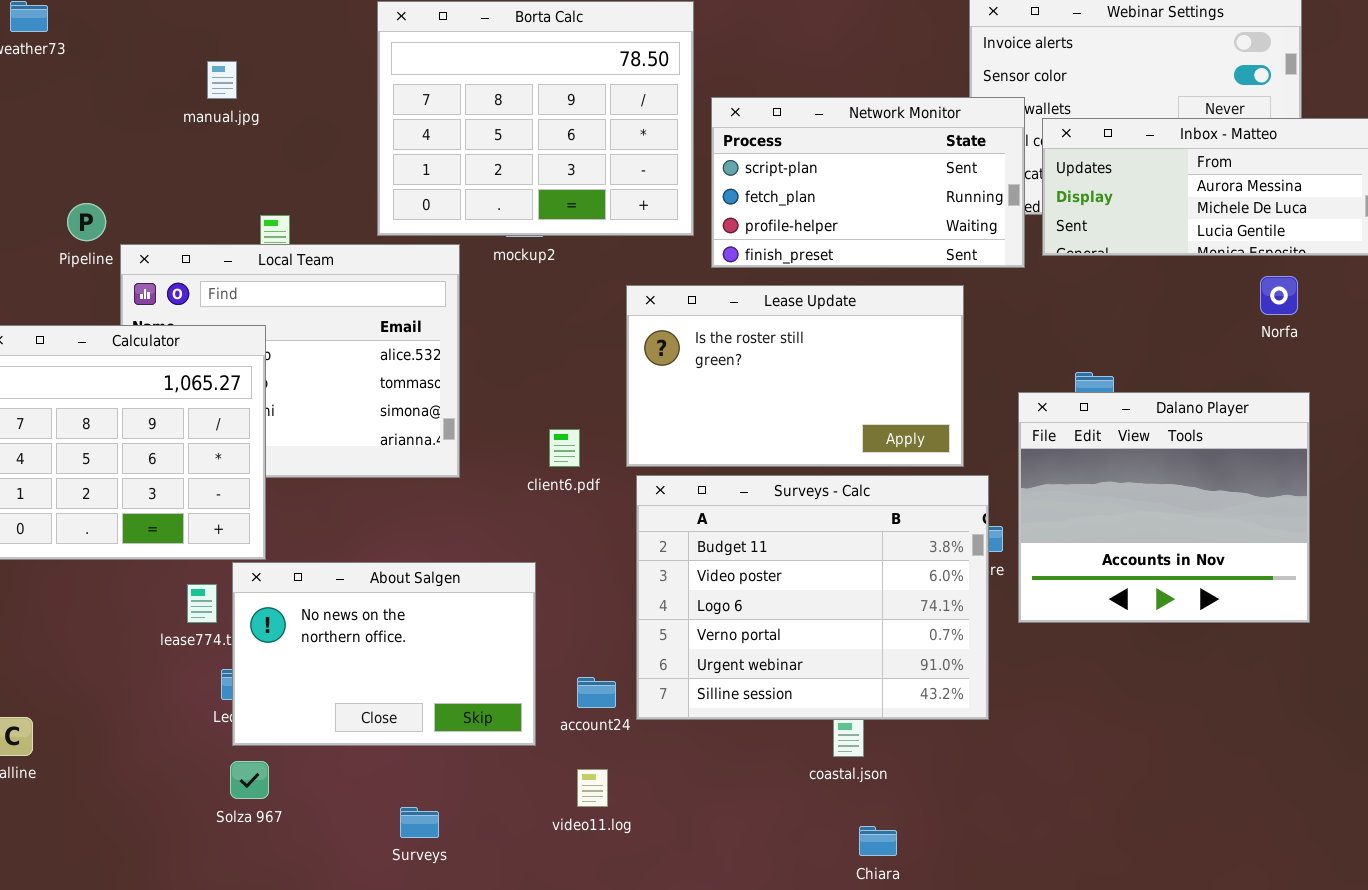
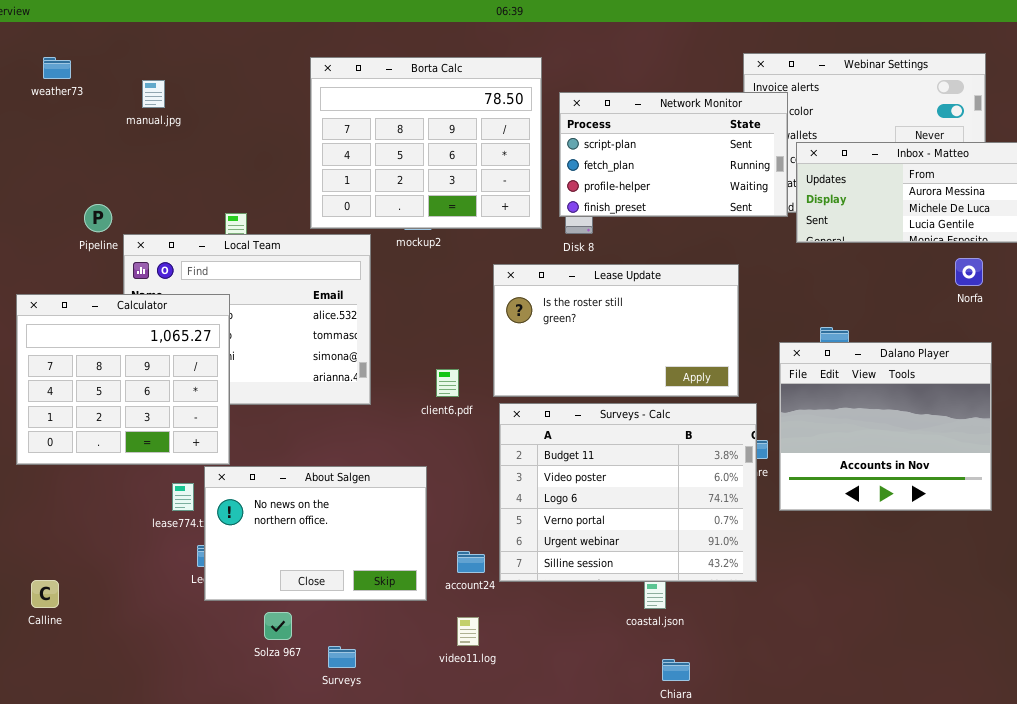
manual.jpg: [207,61,237,99] -> [142,80,165,108], moved
Network Monitor: [711,97,1025,268] -> [559,92,788,217], moved
Solza 967: [230,761,269,799] -> [264,612,292,640], moved

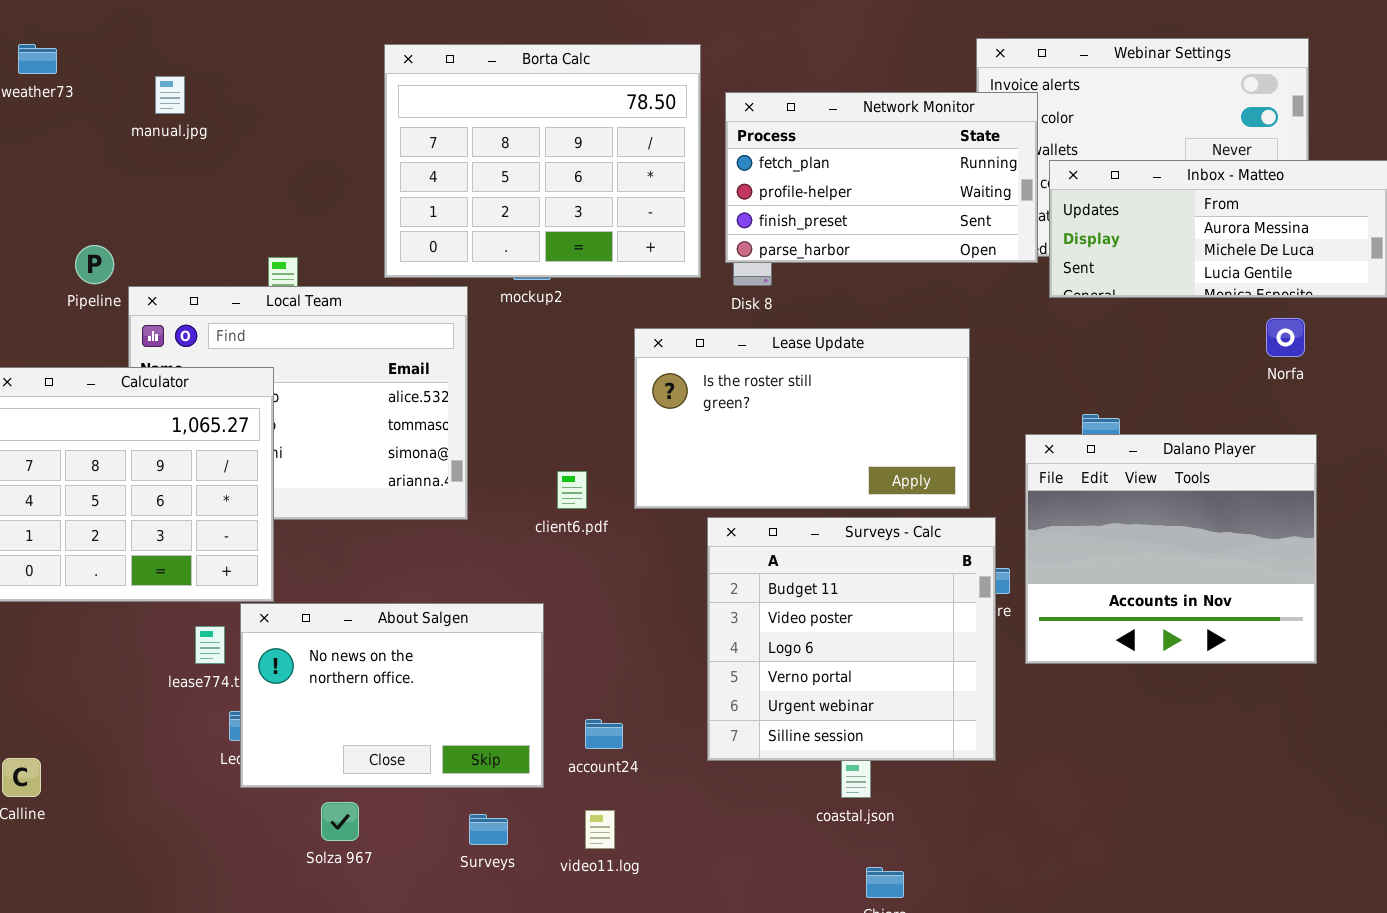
Network Monitor: [559,92,788,217] -> [725,92,1038,263], scrolled down 1 row
Surveys - Calc: [499,403,757,582] -> [707,517,996,761], resized
Surveys: [328,646,356,668] -> [469,814,508,845], moved

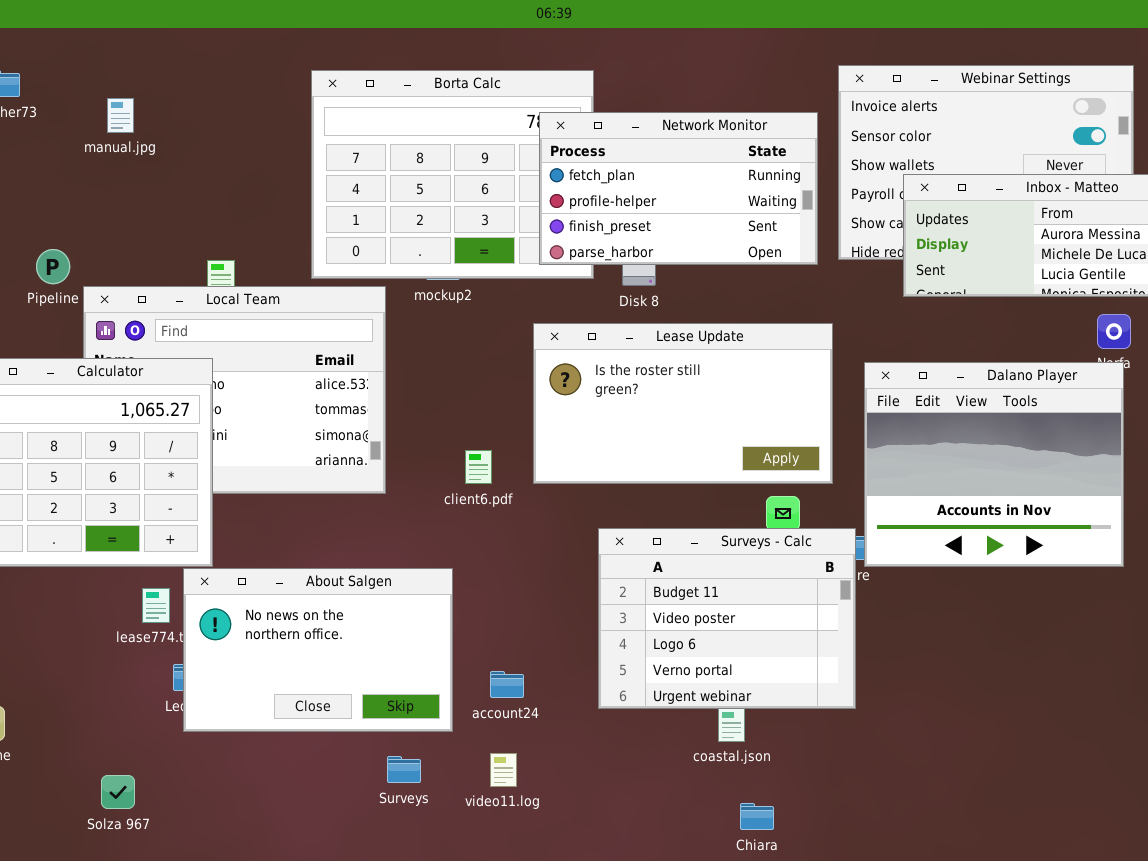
Network Monitor: [725,92,1038,263] -> [539,112,818,265], moved
Dalano Player: [1025,434,1317,664] -> [864,362,1124,567], moved
Surveys - Calc: [707,517,996,761] -> [598,528,856,709], resized
Solza 967: [321,802,359,841] -> [101,775,135,809], moved

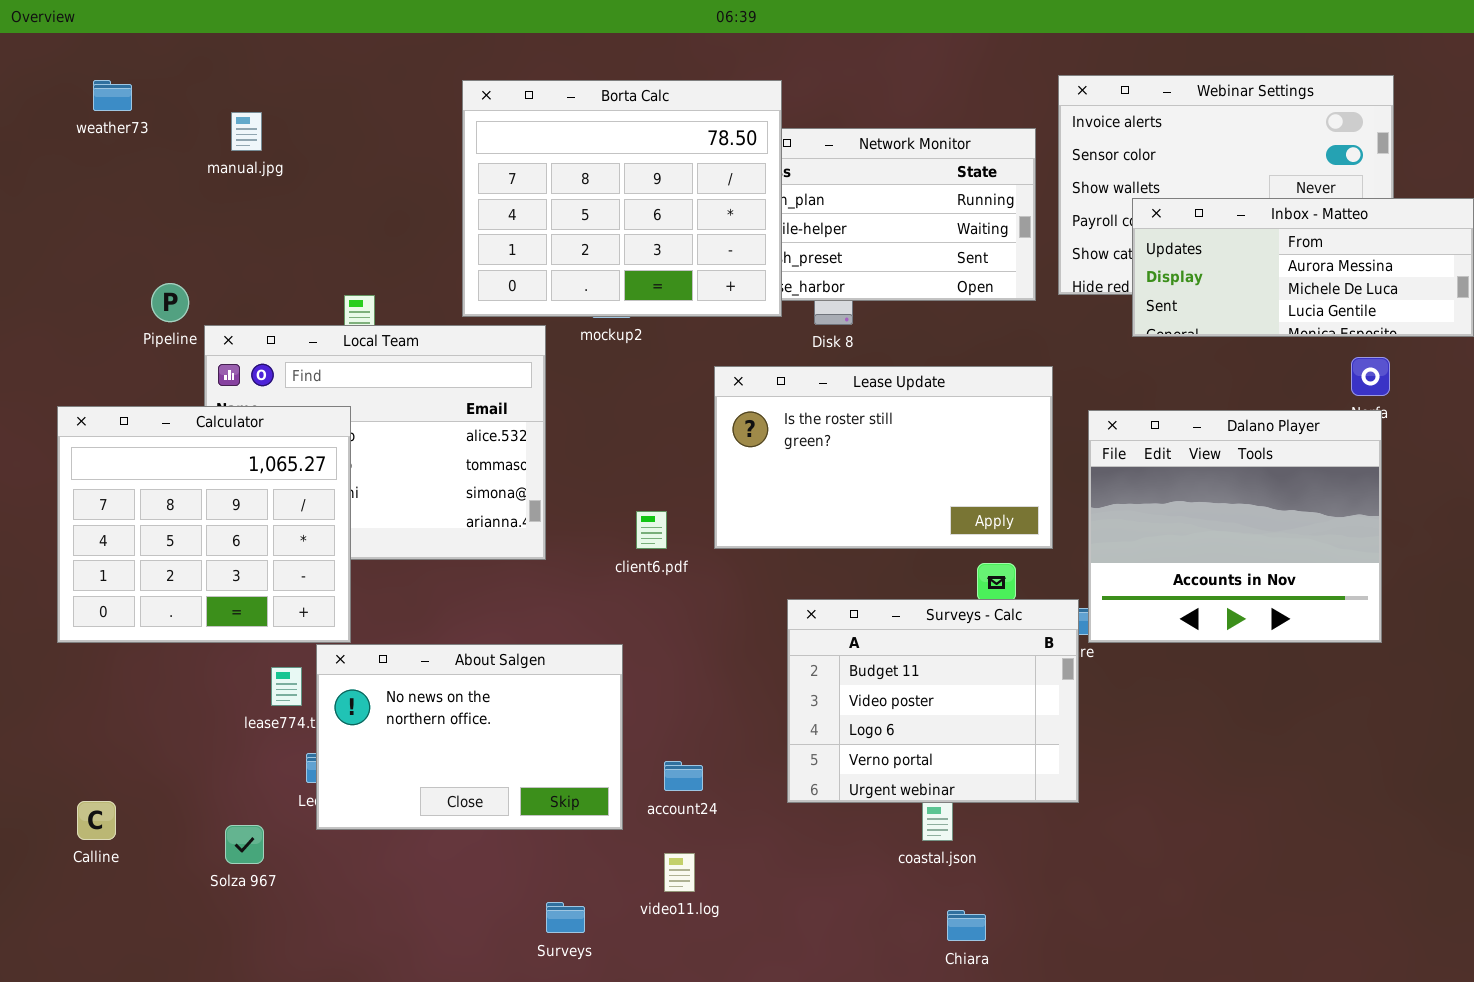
Borta Calc: [311,70,594,279] -> [462,80,782,317], raised
Surveys: [387,756,421,783] -> [546,902,585,933], moved
Solza 967: [101,775,135,809] -> [225,825,264,864], moved

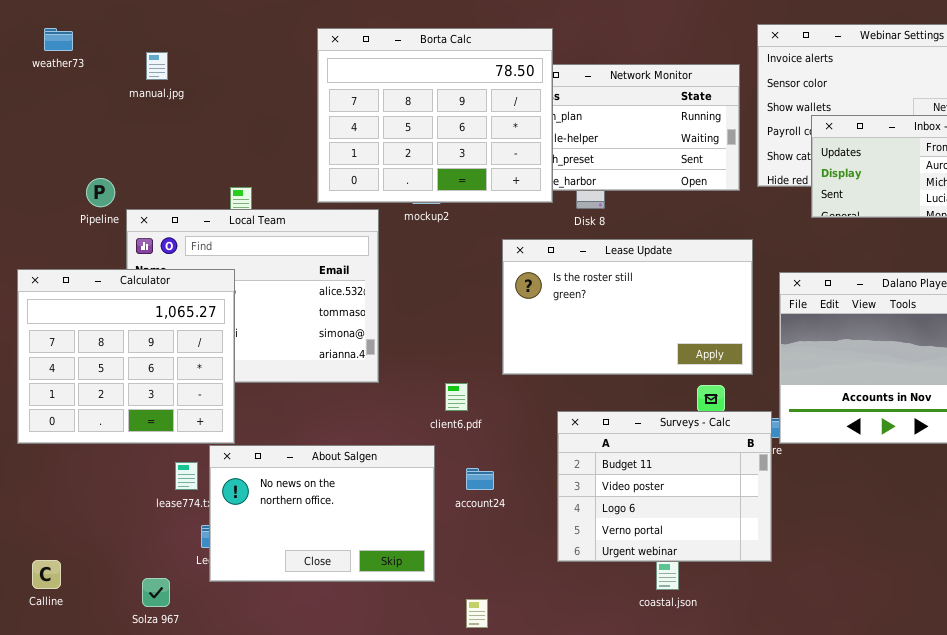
client6.pdf: [636,511,667,549] -> [445,383,468,411], moved
account24: [664,761,703,791] -> [466,468,494,490], moved

